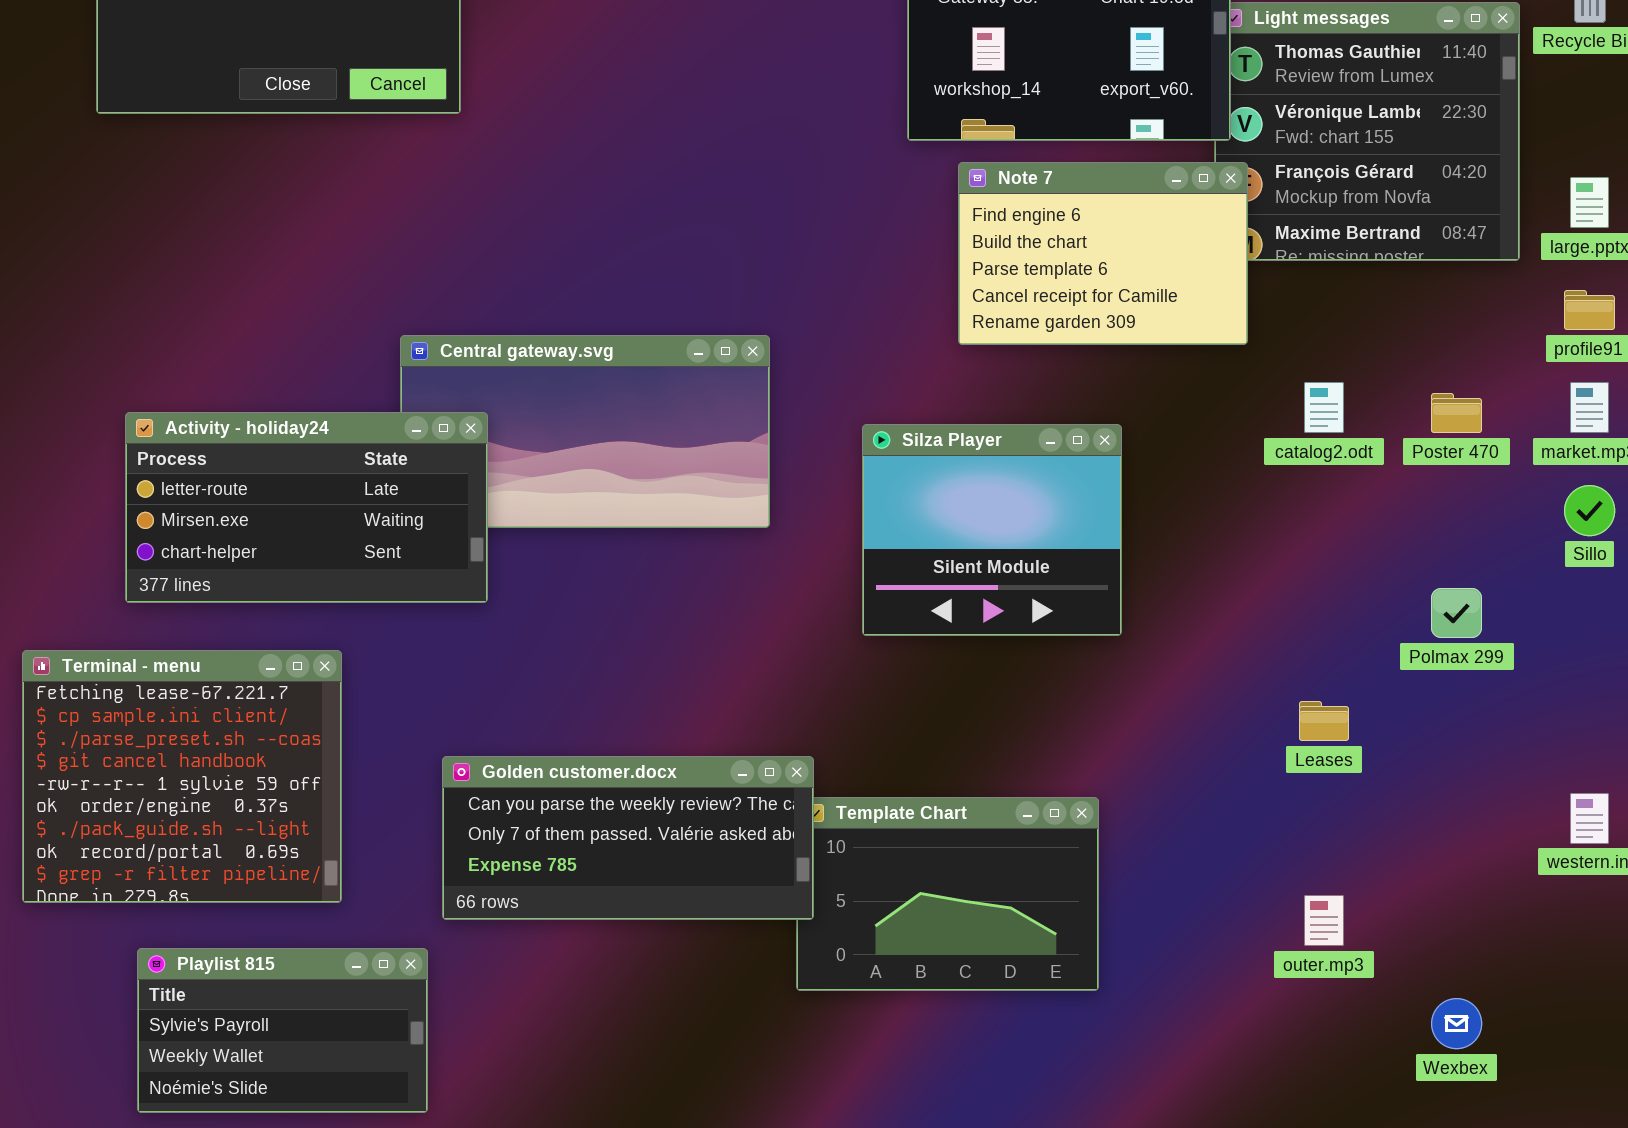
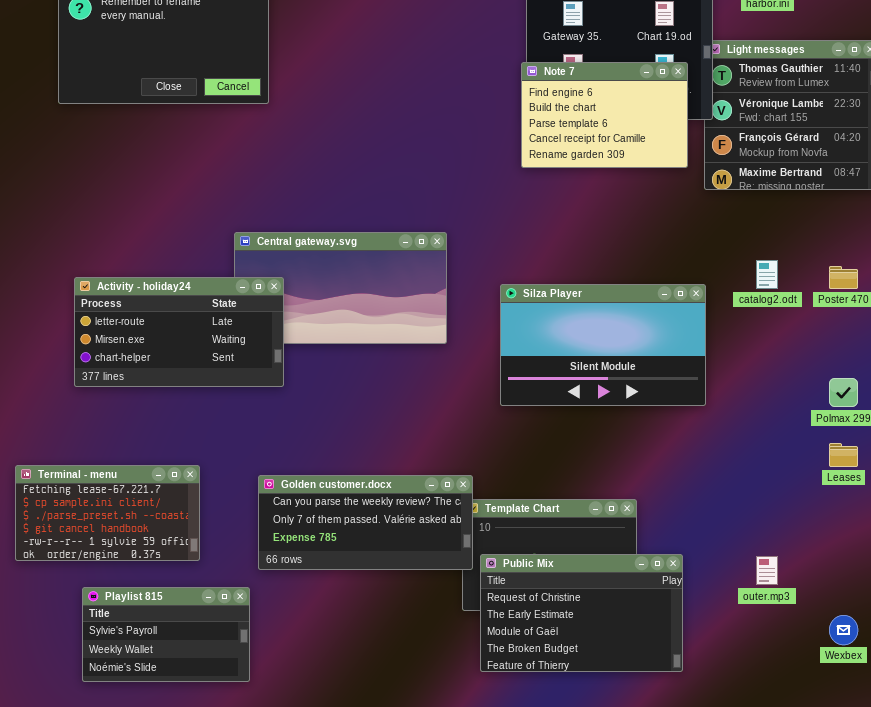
Note 7: [958,162,1248,345] -> [521,62,688,168], moved
Silza Player: [862,424,1122,636] -> [500,284,706,406], resized
Terminal - menu: [22,650,342,903] -> [15,465,200,561], resized
Leases: [1299,701,1349,741] -> [829,443,858,467], moved
Public Mix: none -> [480,554,683,672], opened

